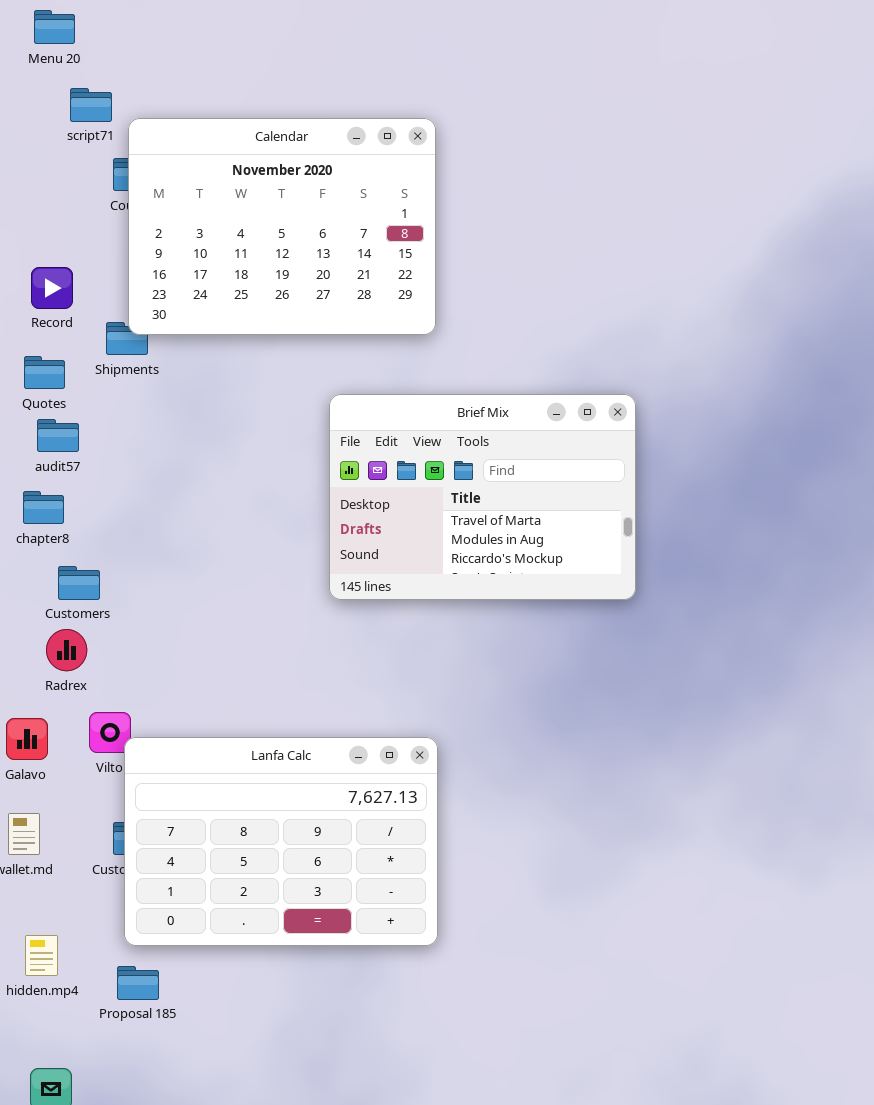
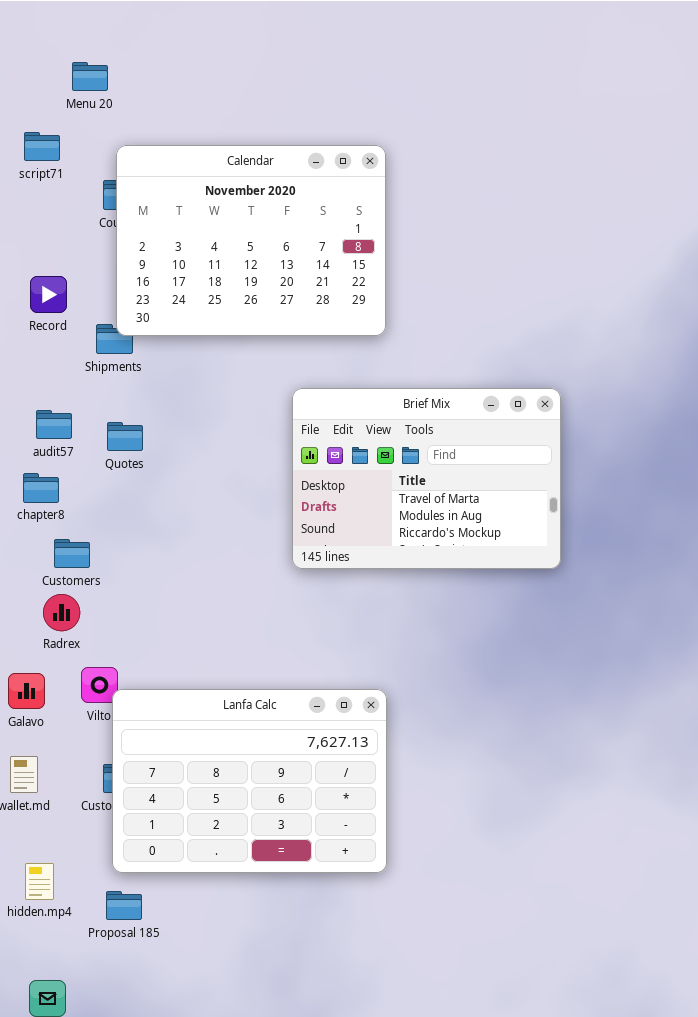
Menu 20: [34,10,75,44] -> [72,62,108,91], moved
script71: [70,88,112,122] -> [24,132,60,161], moved
Quotes: [24,356,65,389] -> [107,422,143,451], moved

